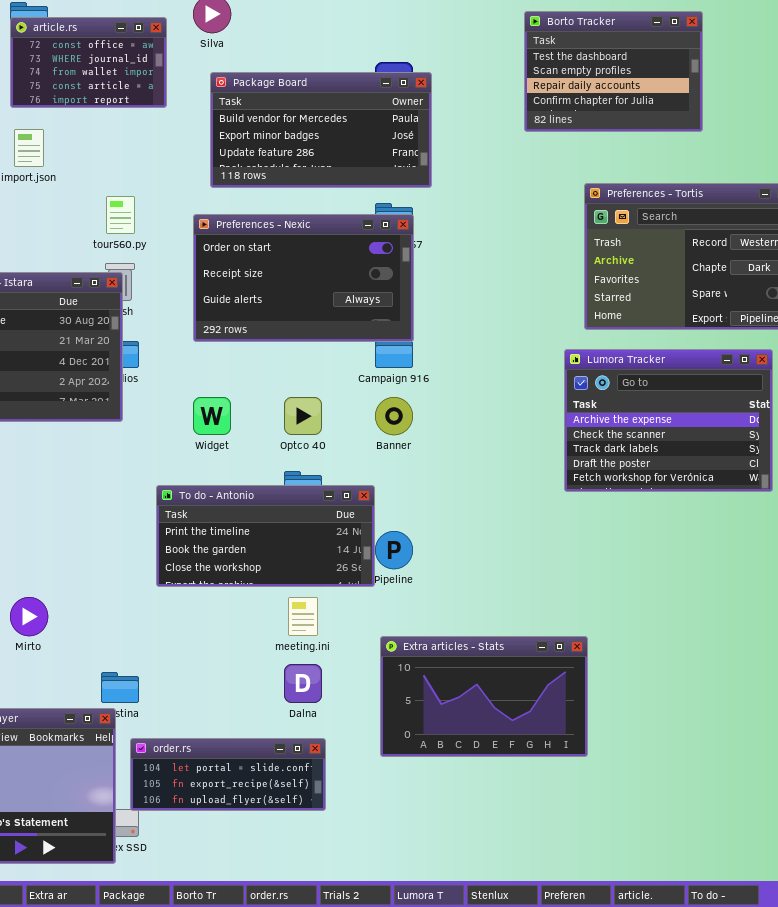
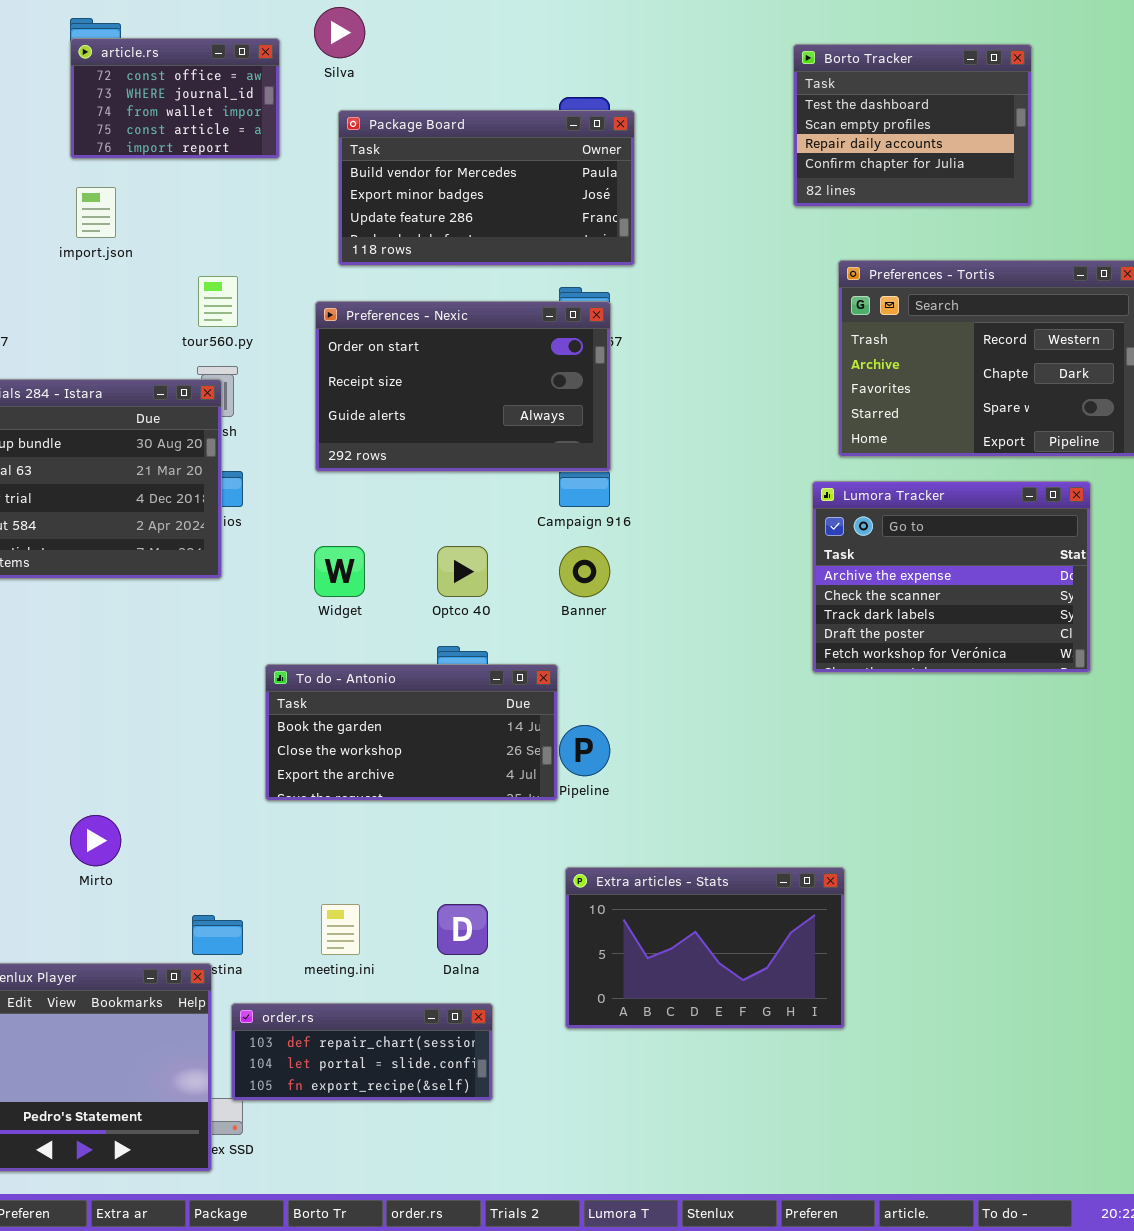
Borto Tracker: [524,11,703,132] -> [793,44,1032,207], moved
To do - Antonio: [156,485,375,587] -> [265,664,558,801], scrolled down 1 row
meeting.ini: [288,597,318,636] -> [321,904,360,955], moved
order.rs: [130,738,326,811] -> [231,1003,493,1101], scrolled up 1 row

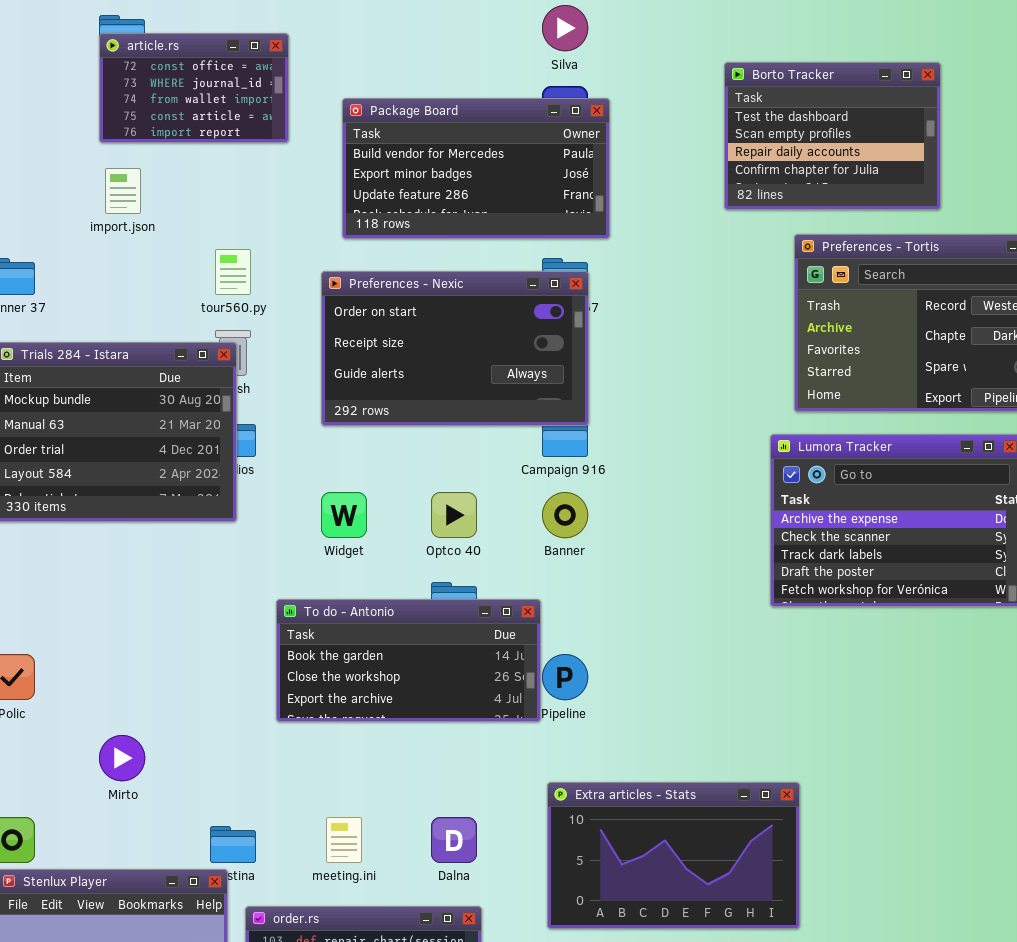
Silva: [314,7,365,58] -> [542,5,588,51], moved
Borto Tracker: [793,44,1032,207] -> [724,62,941,210], moved

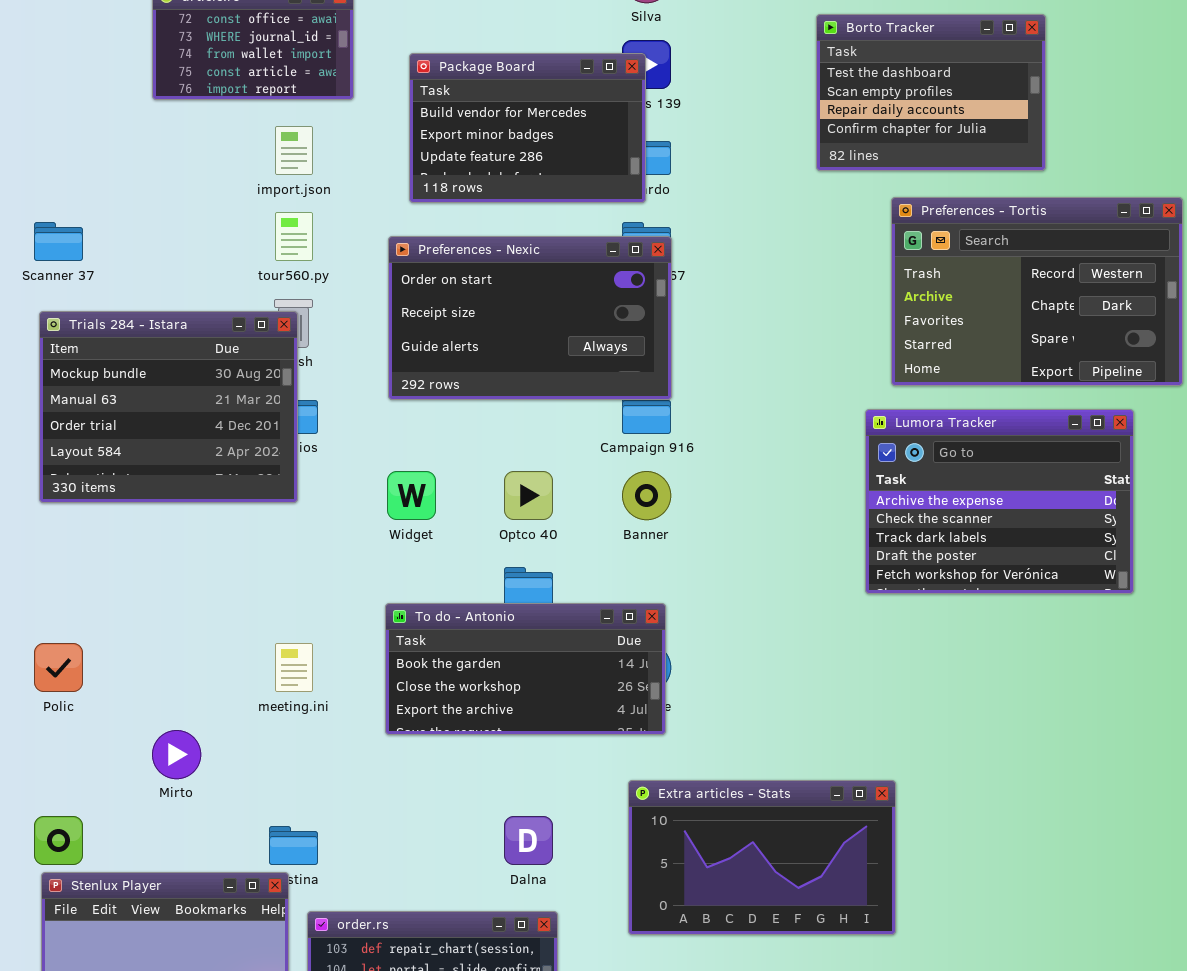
Package Board: [342,98,610,239] -> [409,53,646,203], resized
import.json: [105,168,141,214] -> [275,126,313,175], moved
To do - Antonio: [276,599,541,722] -> [385,603,666,735], moved
meeting.ini: [326,817,362,863] -> [275,643,313,692], moved

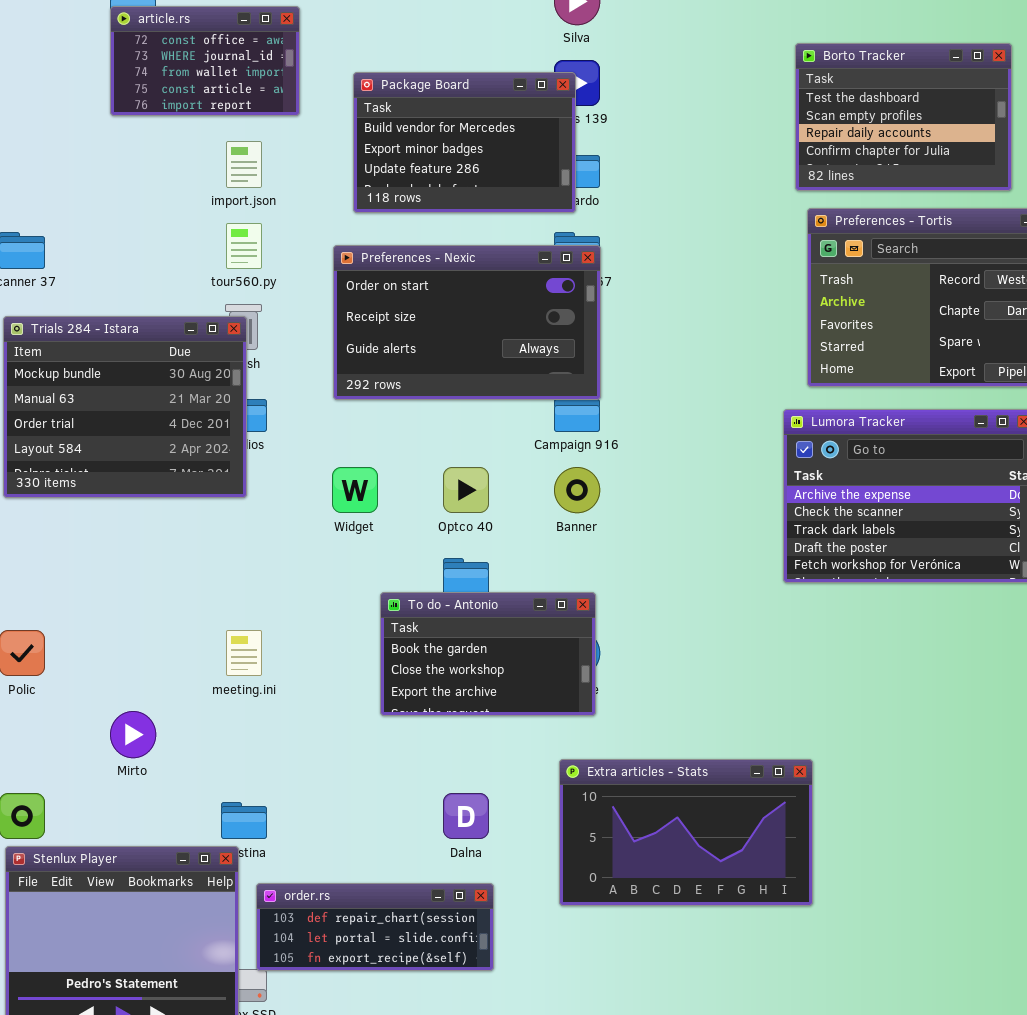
Borto Tracker: [816,14,1046,171] -> [795,43,1012,191], moved
To do - Antonio: [385,603,666,735] -> [380,592,596,716], resized

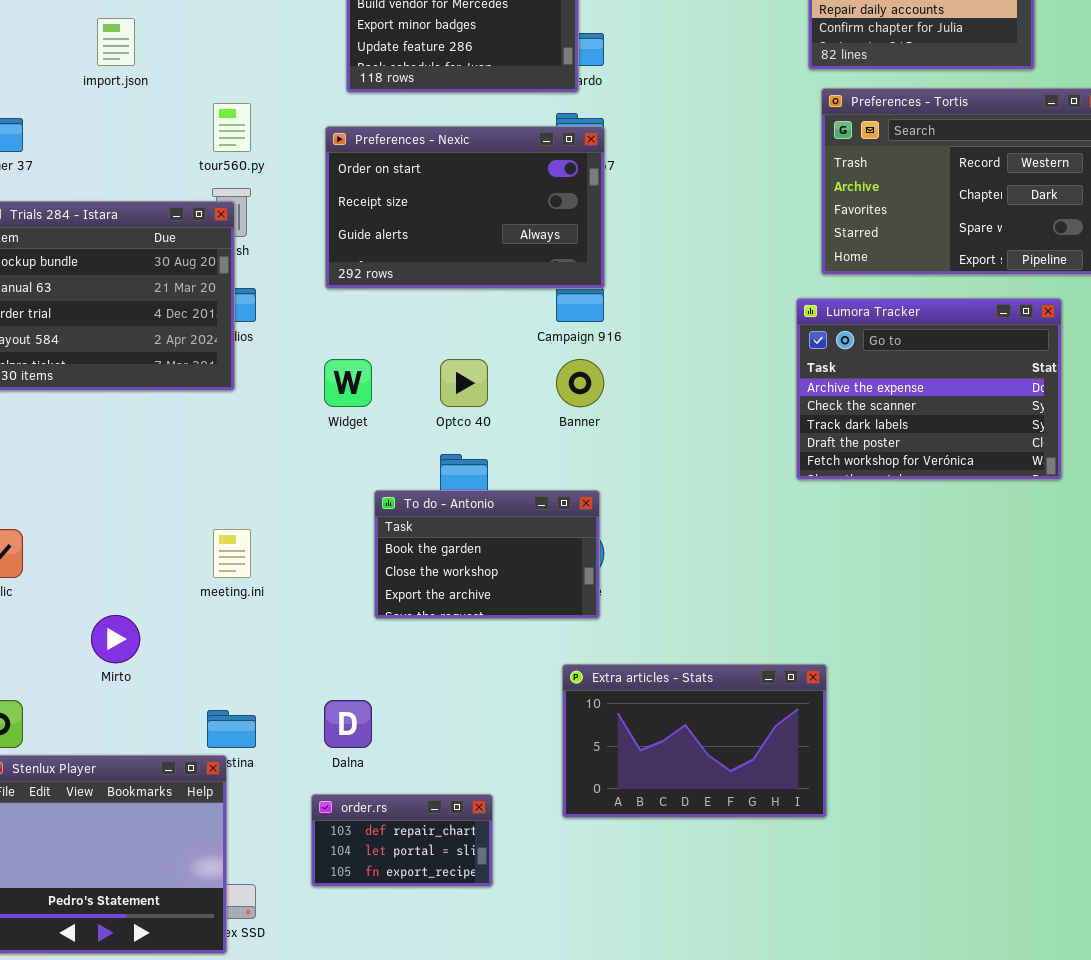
import.json: [226,141,262,188] -> [97,18,135,66], moved
Dalna: [443,793,489,839] -> [324,700,372,748], moved
order.rs: [256,883,494,971] -> [311,794,493,887], resized

